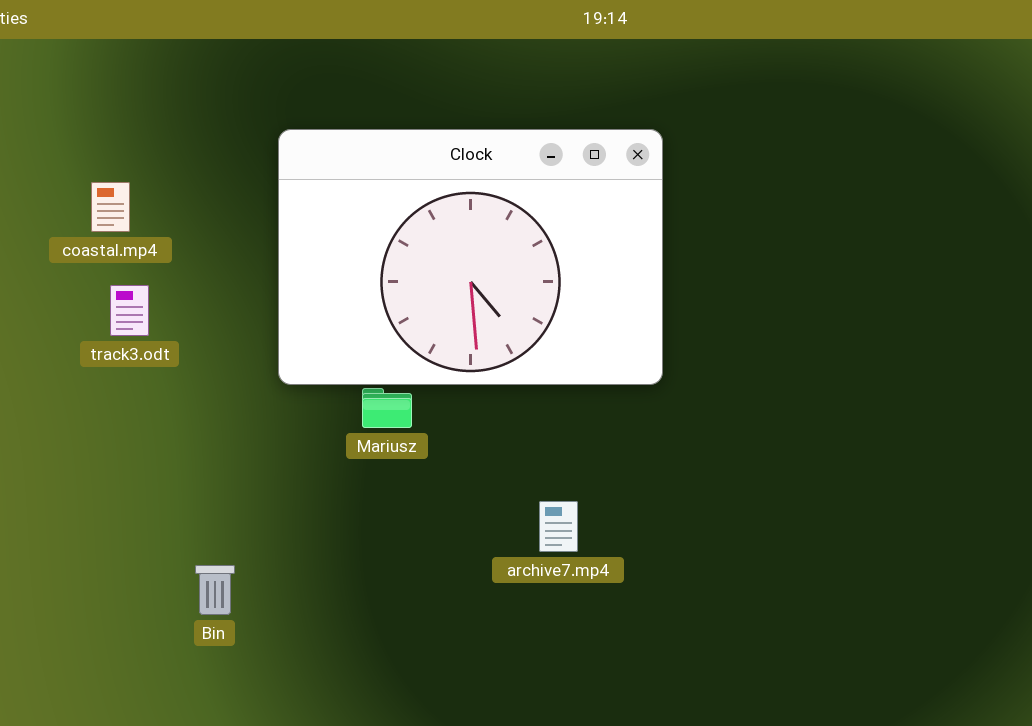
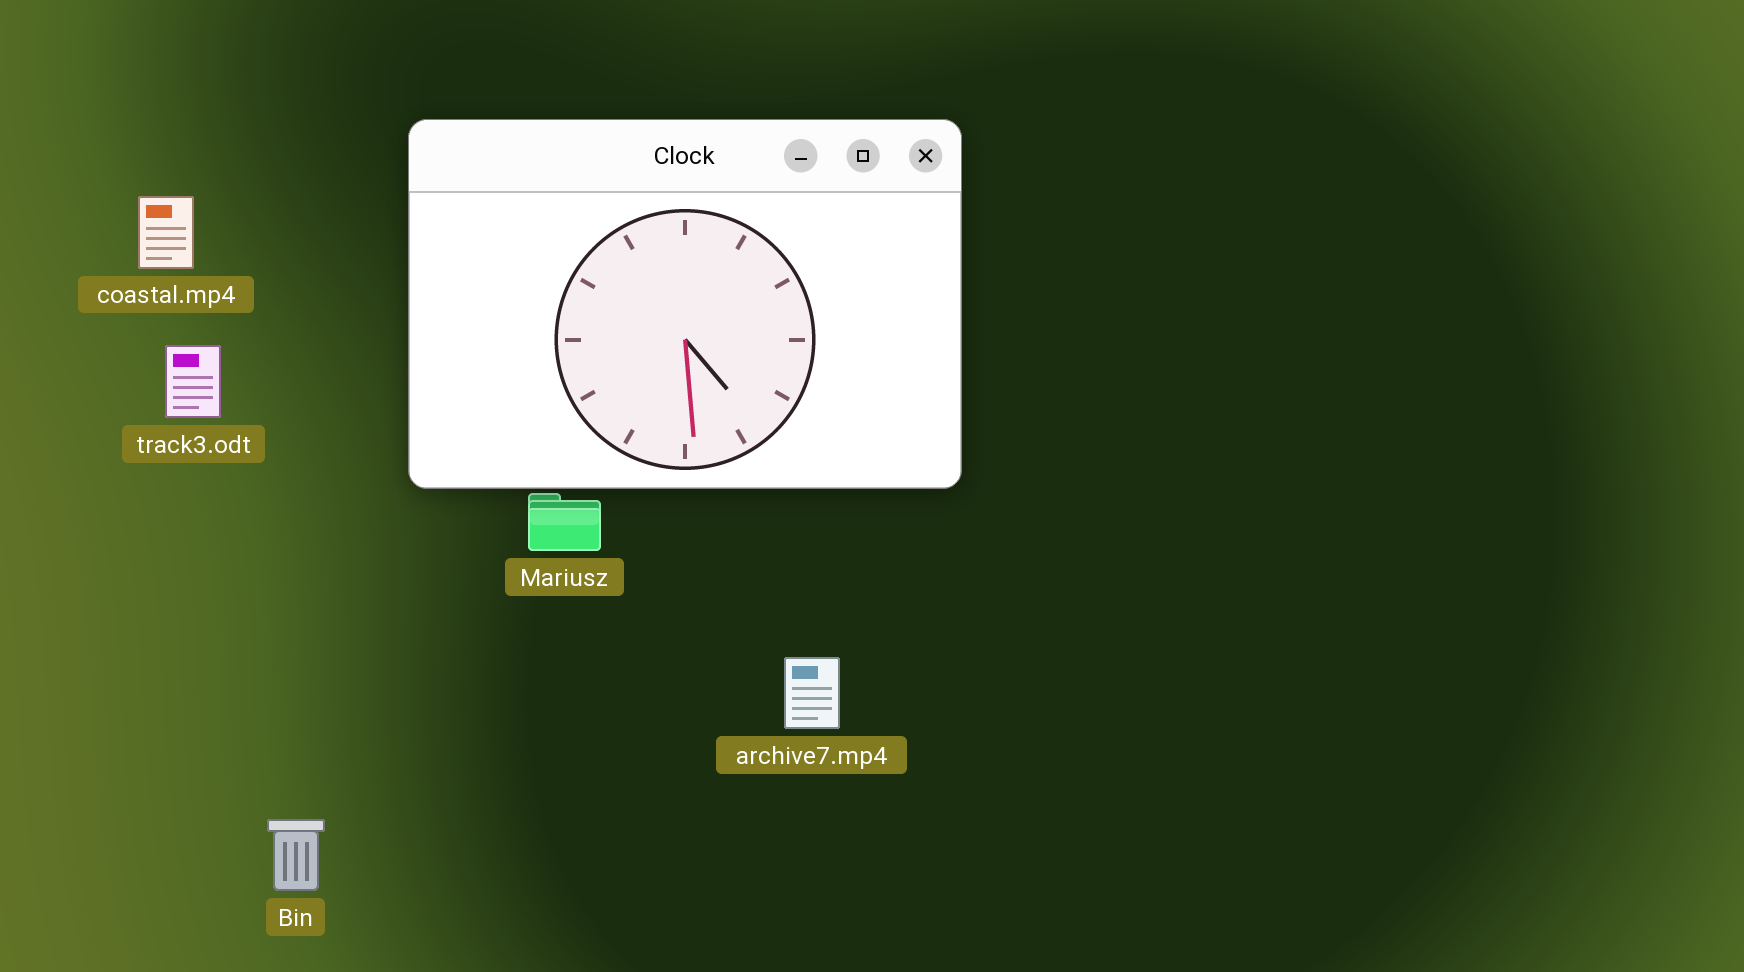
Bin: [195,565,235,615] -> [267,819,325,891], moved

